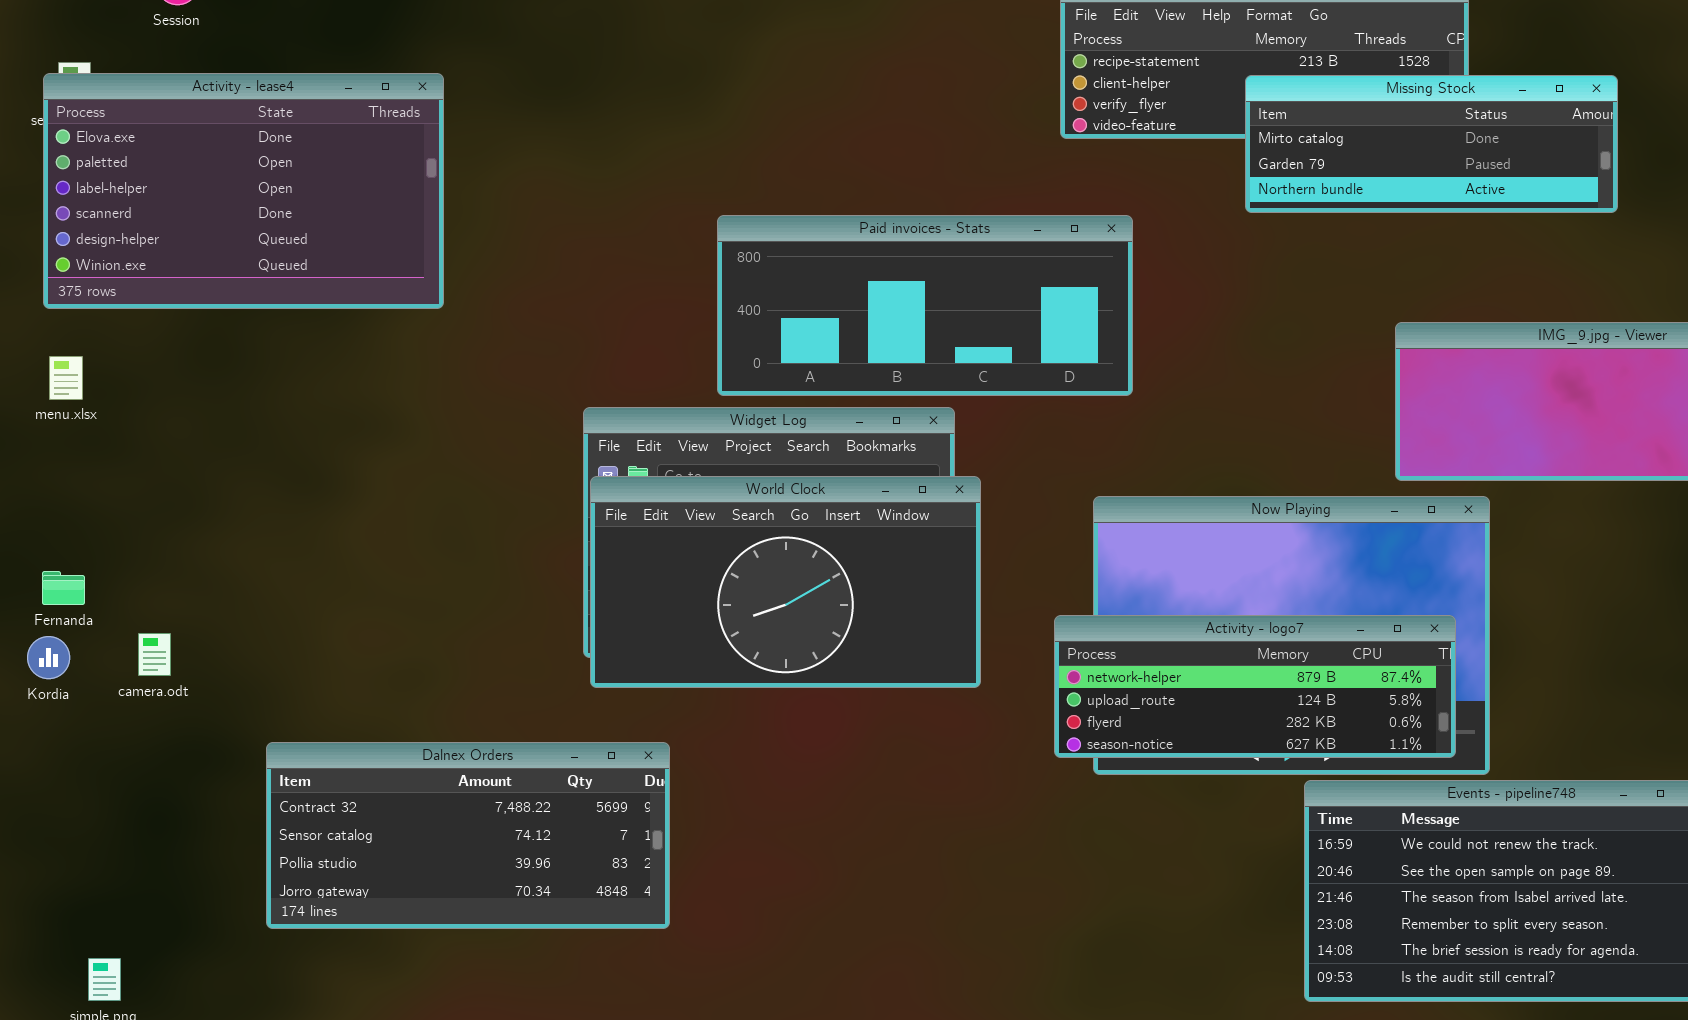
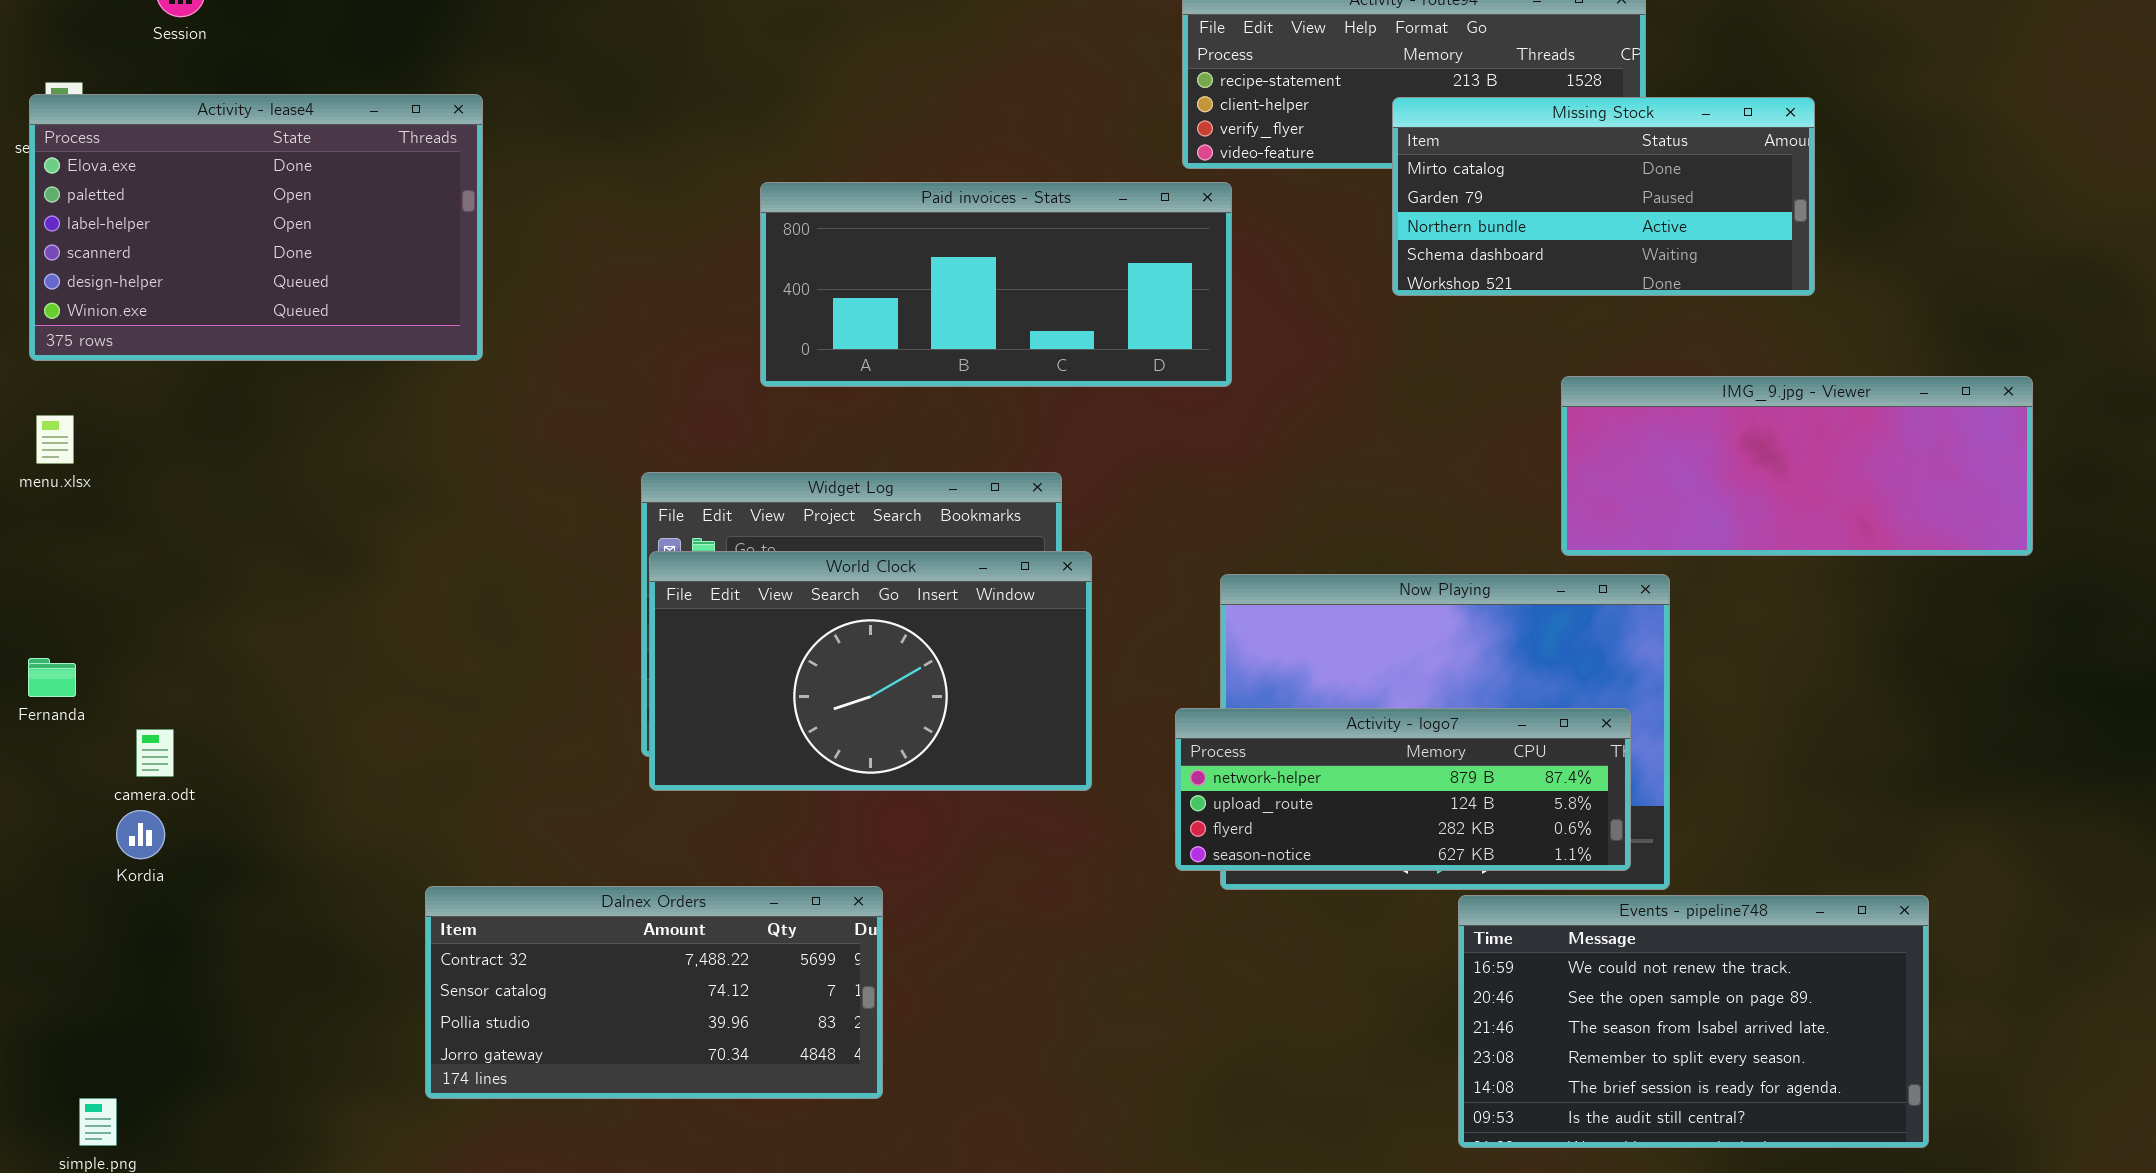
Missing Stock: [1245,75,1618,213] -> [1392,97,1815,296], resized
Paid invoices - Stats: [717,215,1133,396] -> [760,182,1232,387], moved
Kordia: [27,636,70,679] -> [116,810,165,859], moved
Dalnex Orders: [266,742,670,929] -> [425,886,883,1099], moved

